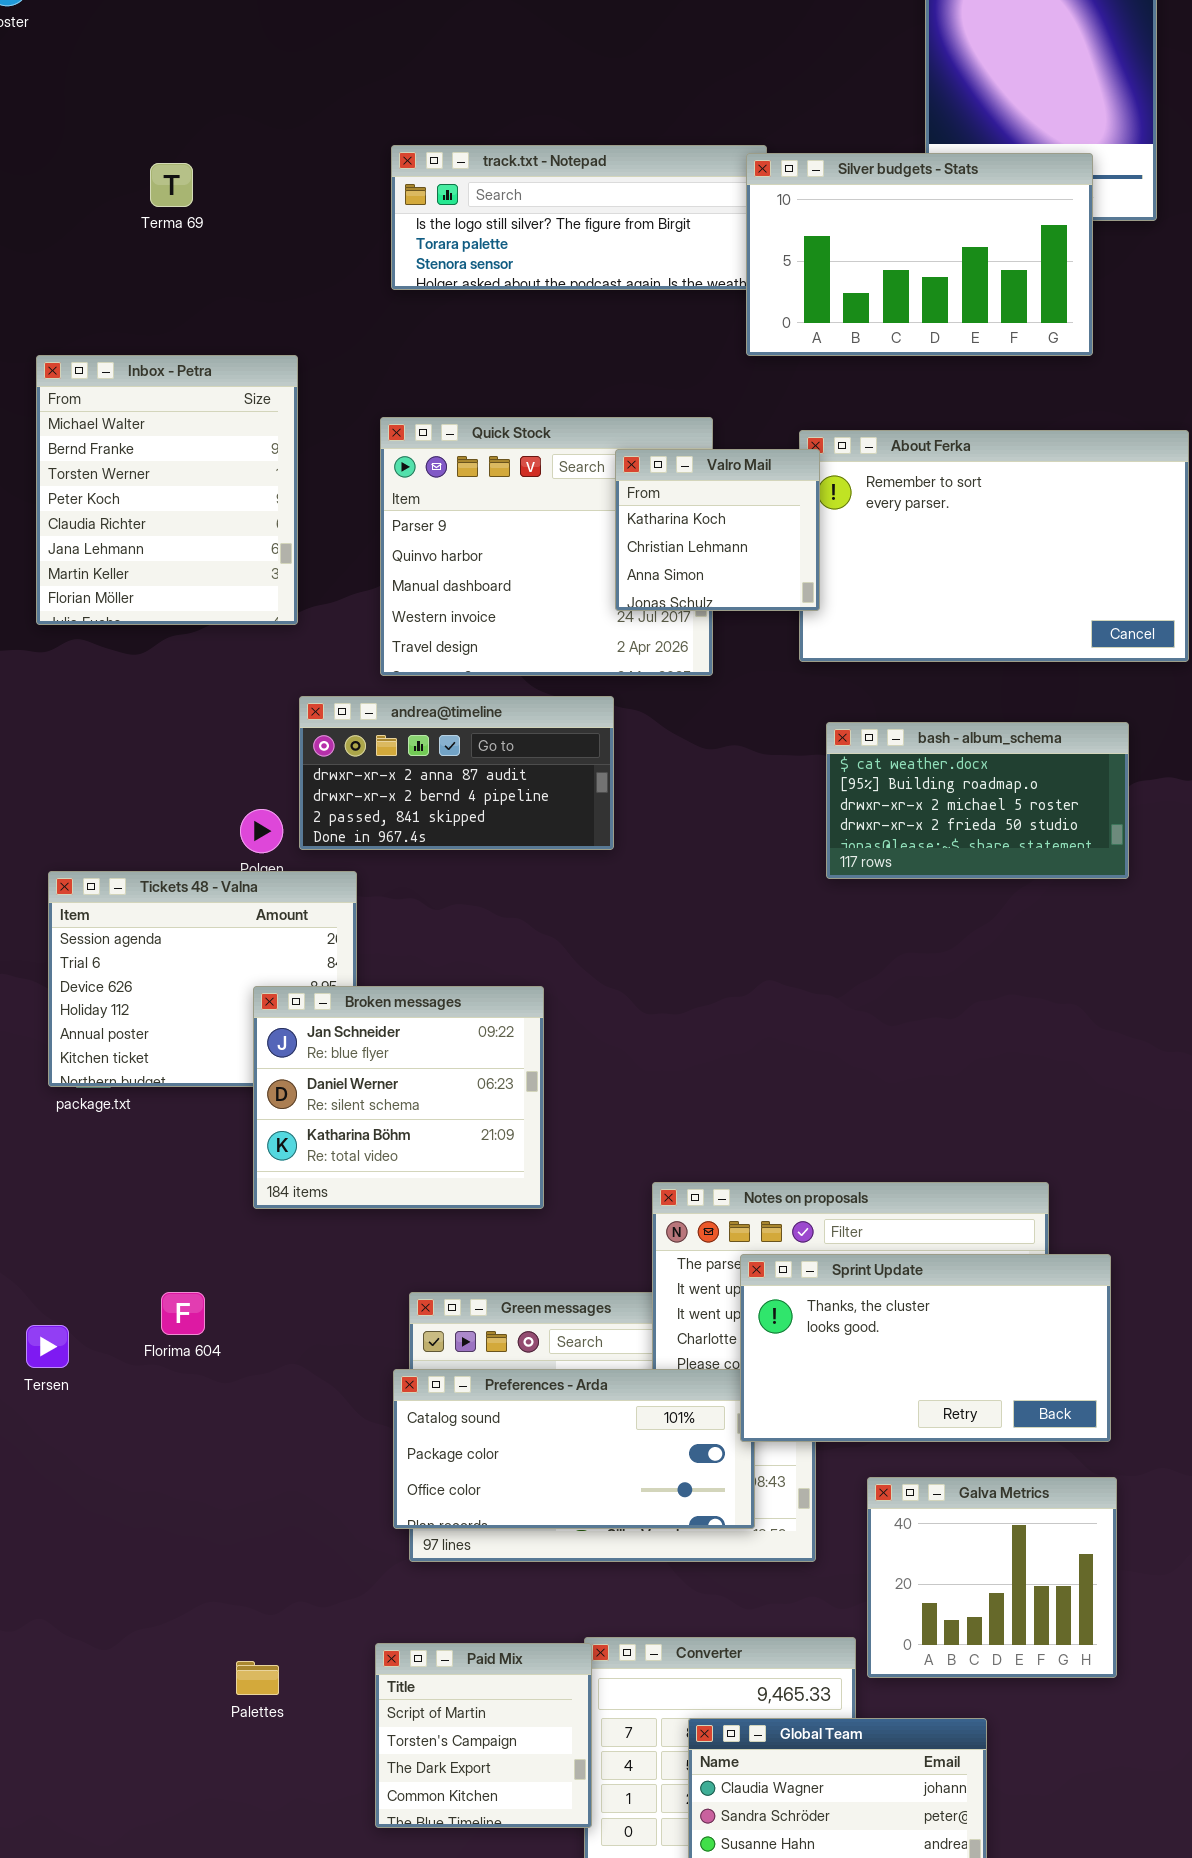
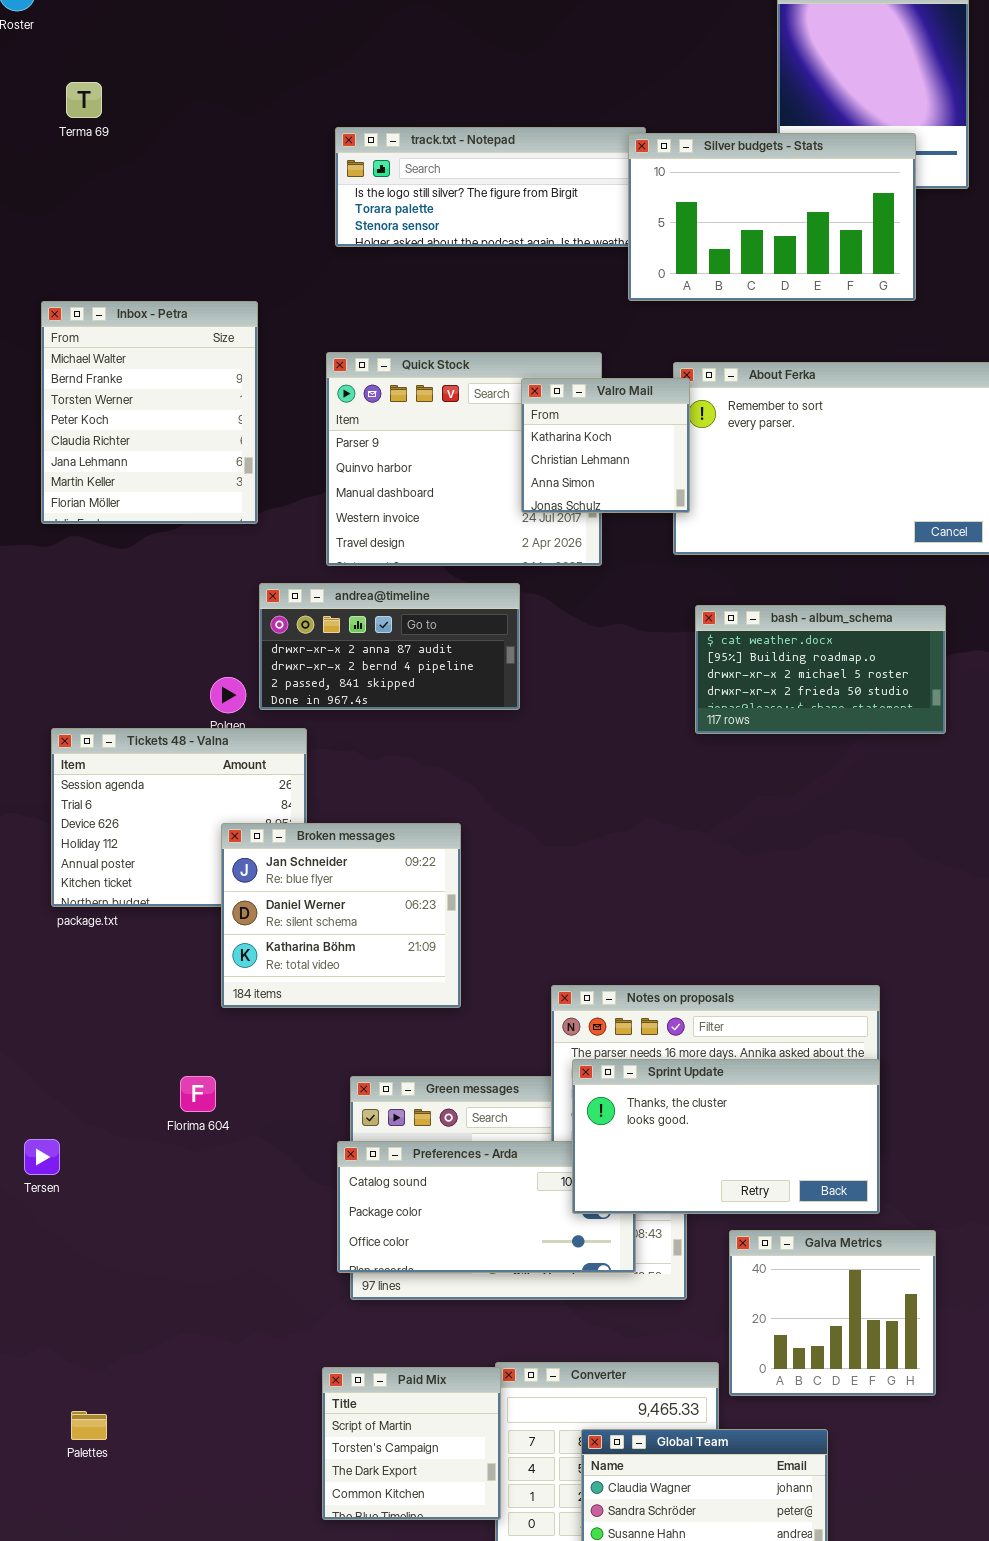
Terma 69: [150,163,193,207] -> [66,82,102,118], moved
Sprint Update: [740,1254,1111,1442] -> [572,1059,880,1214], moved
Florima 604: [161,1292,205,1335] -> [180,1076,216,1112], moved
Tersen: [26,1325,69,1368] -> [24,1139,60,1175], moved
Palettes: [236,1661,279,1695] -> [71,1411,107,1440], moved

